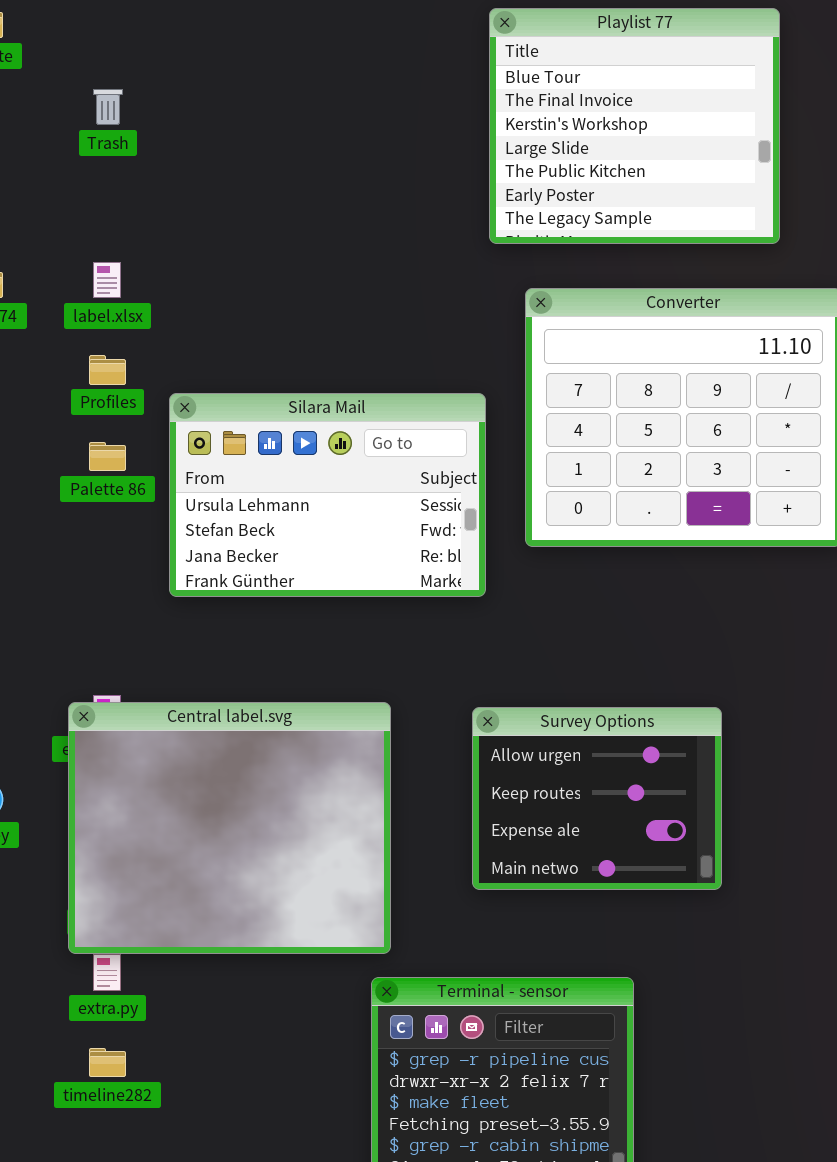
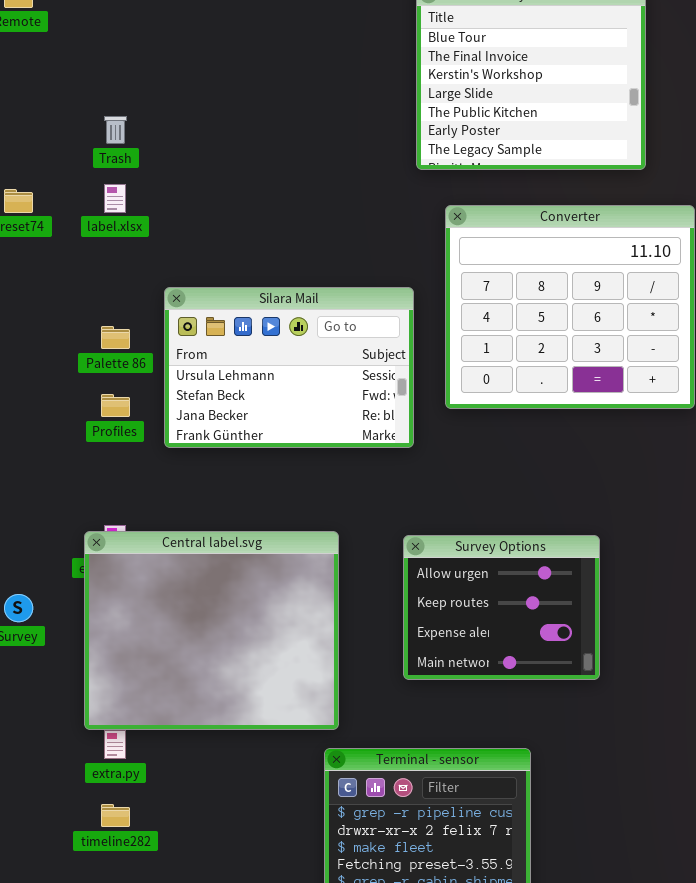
Trash: [93,89,123,125] -> [104,116,127,144], moved
Profiles: [89,355,126,385] -> [101,394,130,417], moved

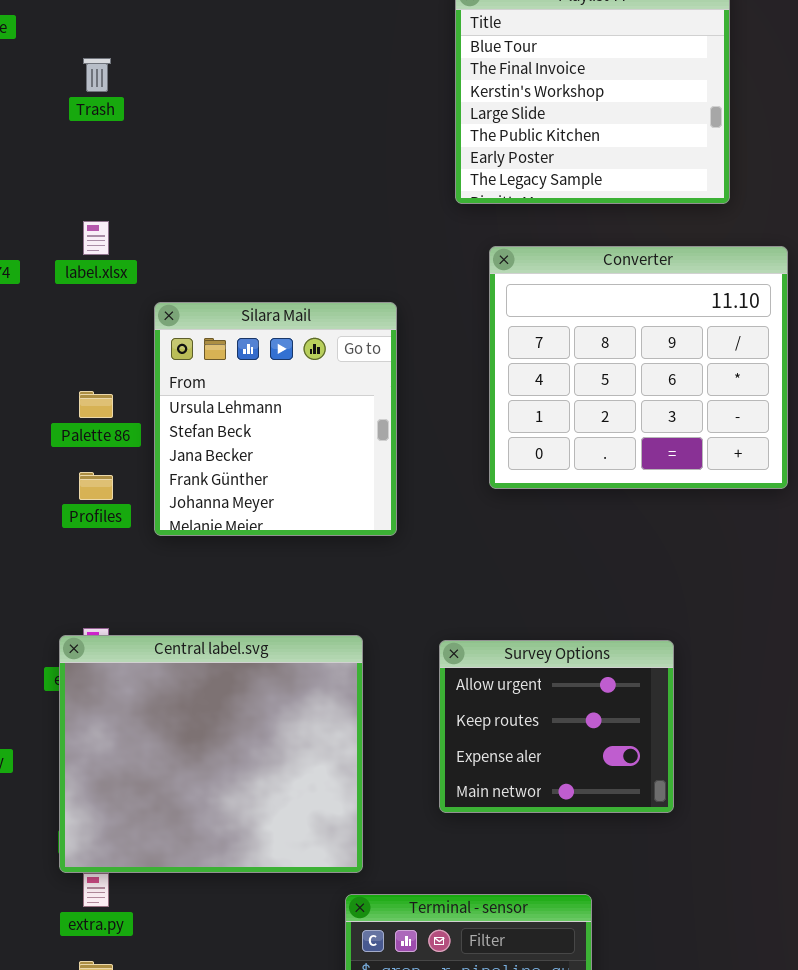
Trash: [104,116,127,144] -> [83,58,111,92], moved
Silara Mail: [164,287,414,448] -> [154,302,397,536], resized

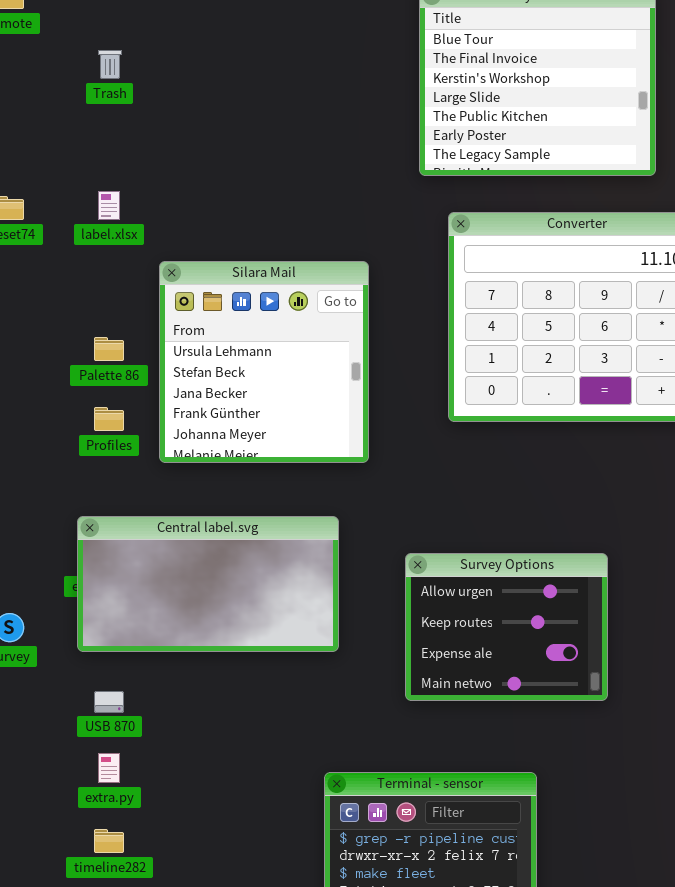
Central label.svg: [59,635,363,873] -> [77,516,339,652], moved, resized

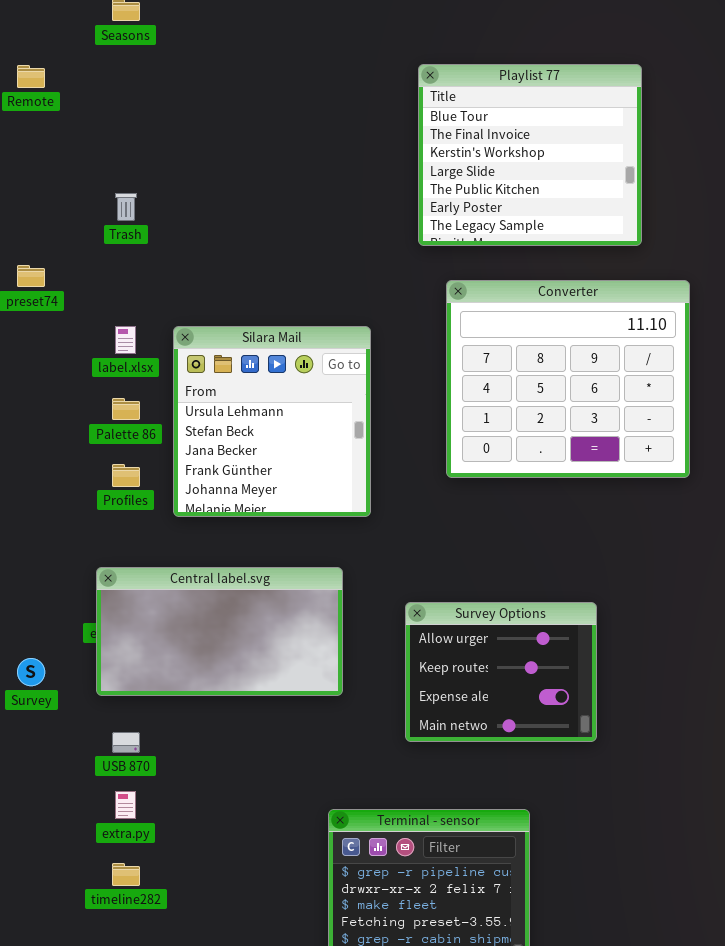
Trash: [98,50,122,79] -> [115,193,137,221], moved
label.xlsx: [98,191,120,220] -> [115,326,136,354], moved

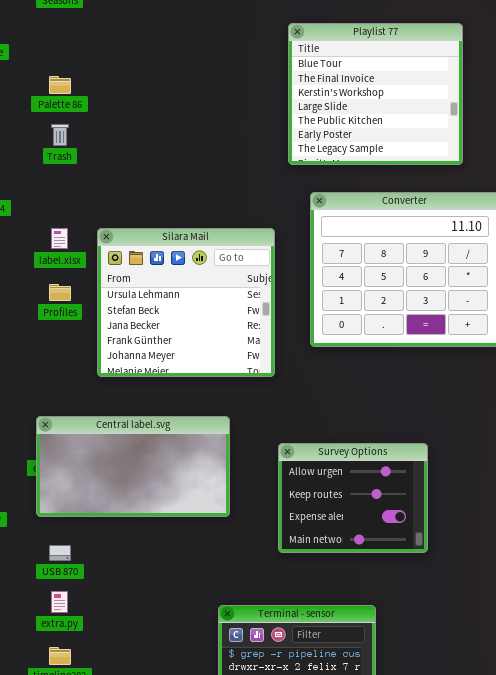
Silara Mail: [173,326,371,517] -> [97,228,275,377], resized
Palette 86: [112,398,140,420] -> [49,76,71,94], moved
Profiles: [112,464,140,487] -> [49,284,71,301], moved

